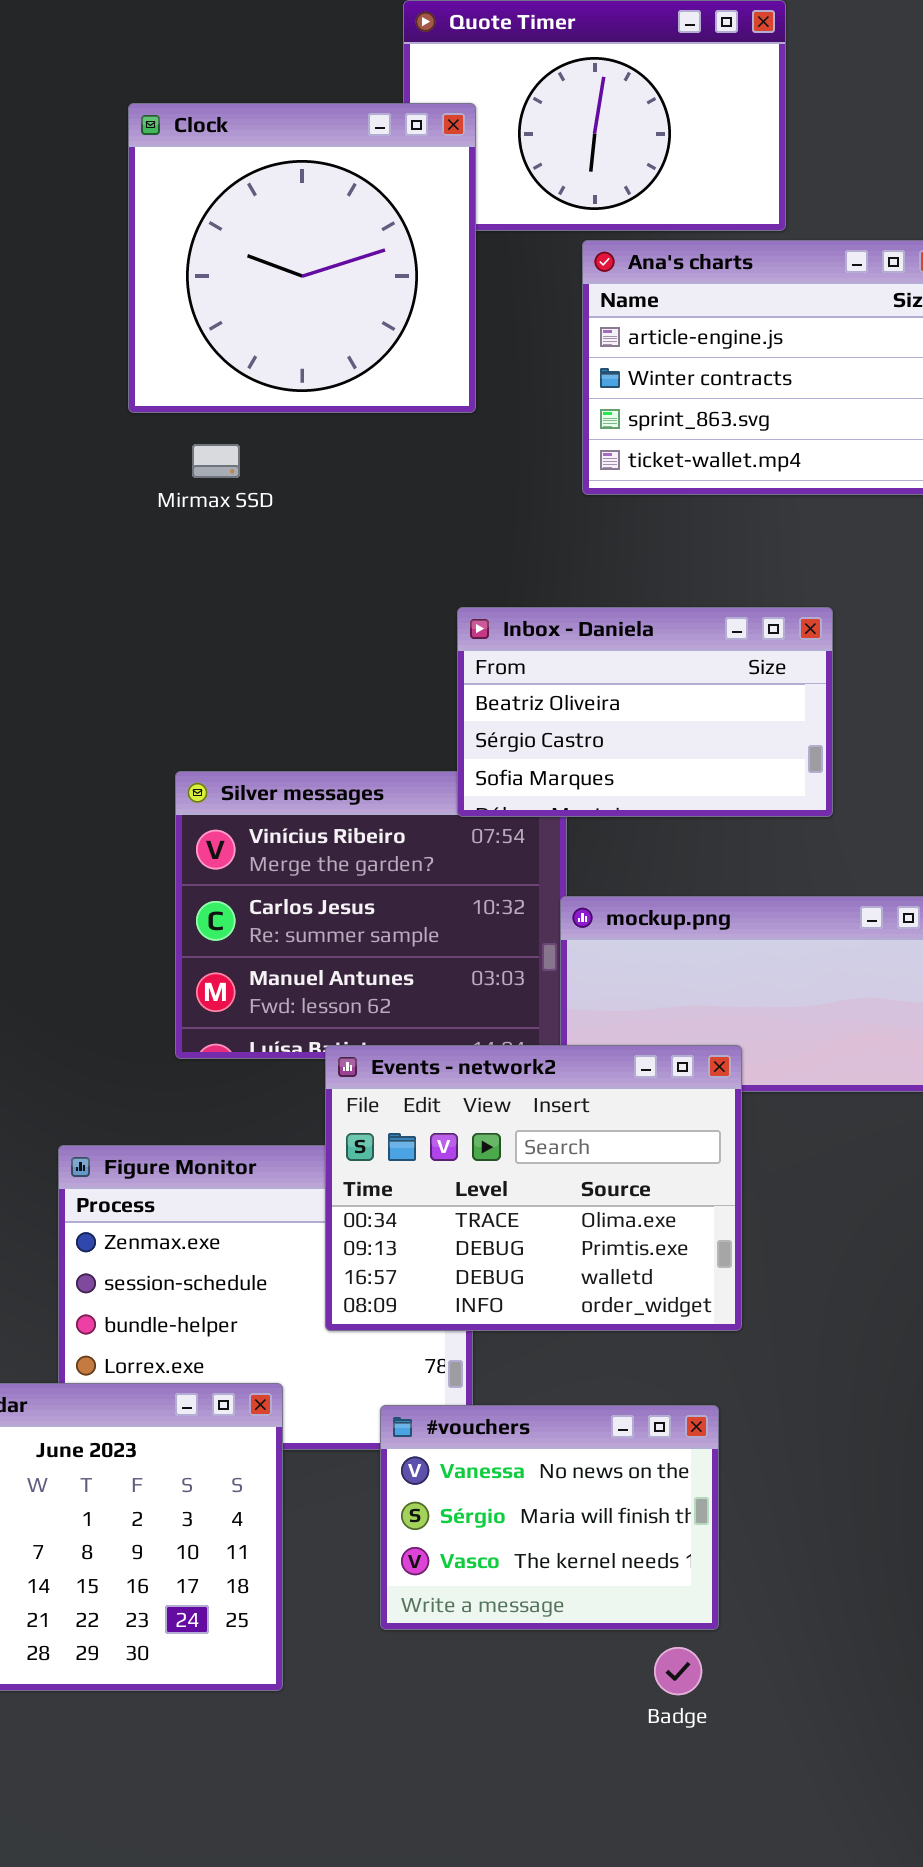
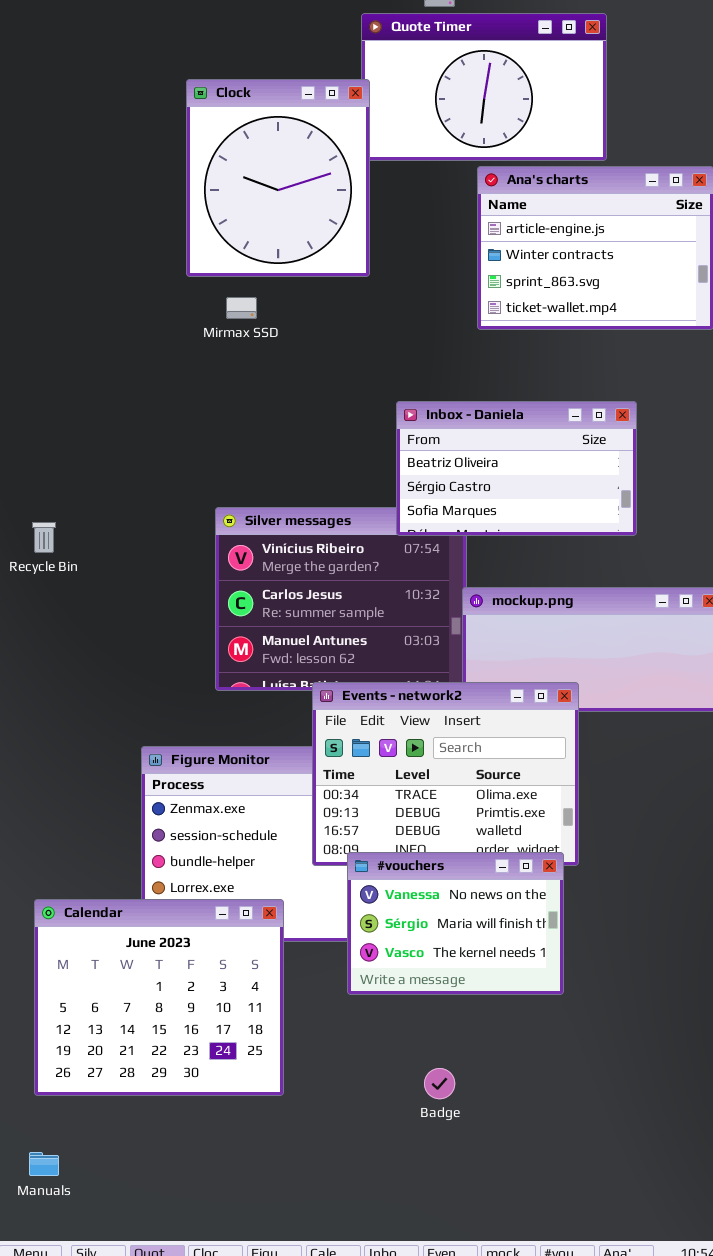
Clock: [128,103,476,413] -> [186,79,370,277], resized
#vouchers: [380,1405,719,1630] -> [347,852,564,995], moved
Badge: [654,1647,702,1695] -> [424,1068,455,1099], moved

